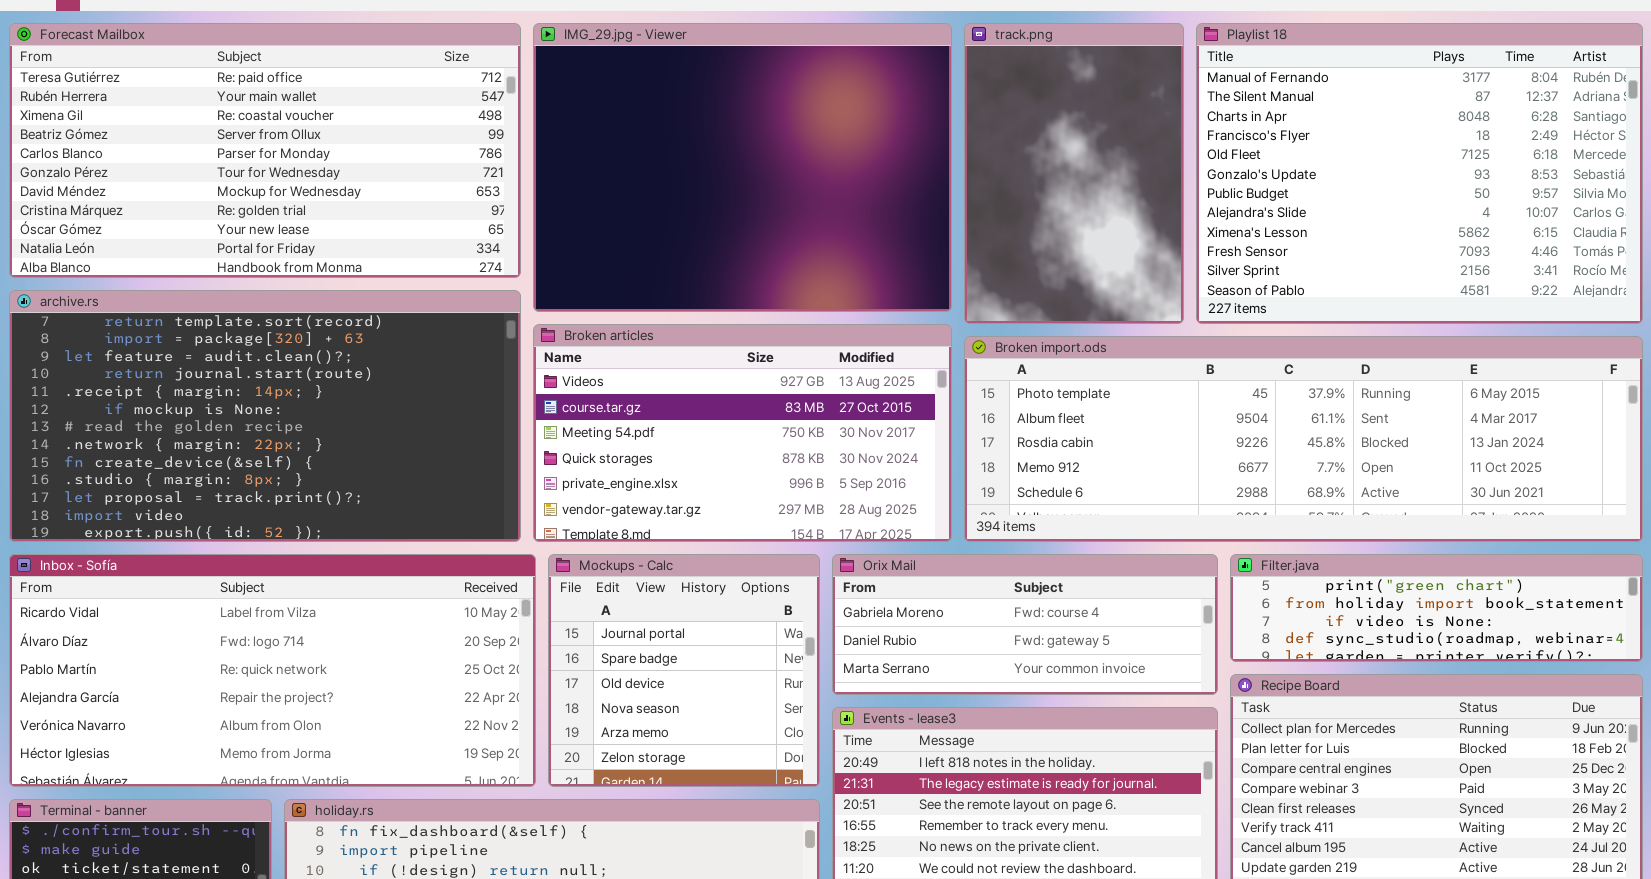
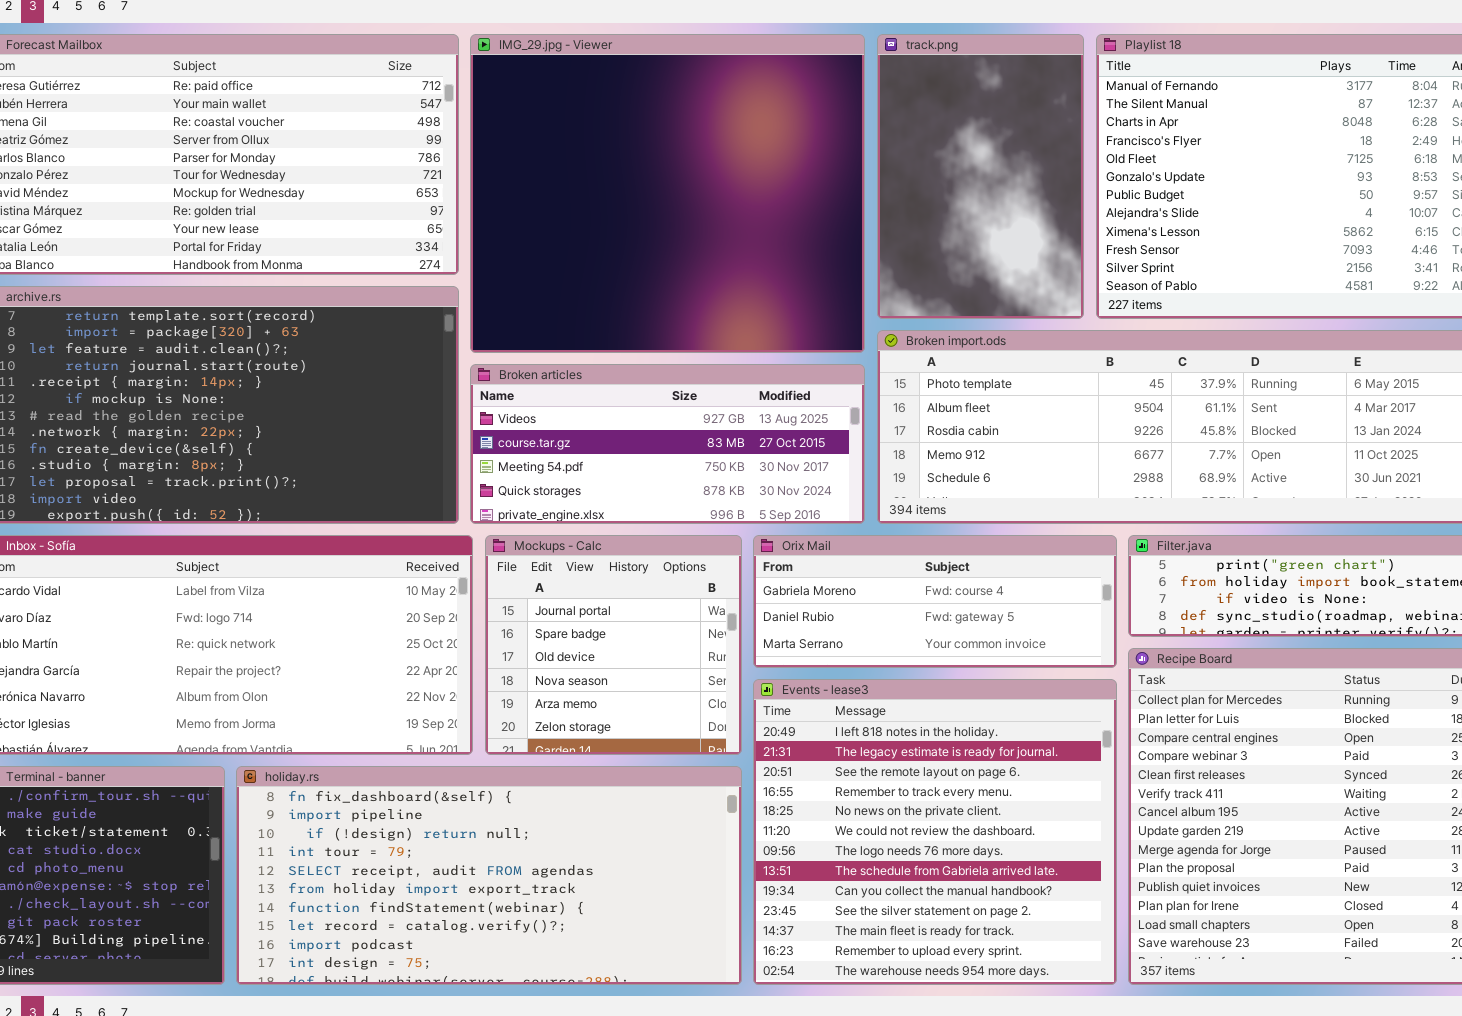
IMG_29.jpg - Viewer: [533,23,952,312] -> [470,34,865,353], resized
Broken articles: [533,324,952,542] -> [470,364,865,524], resized

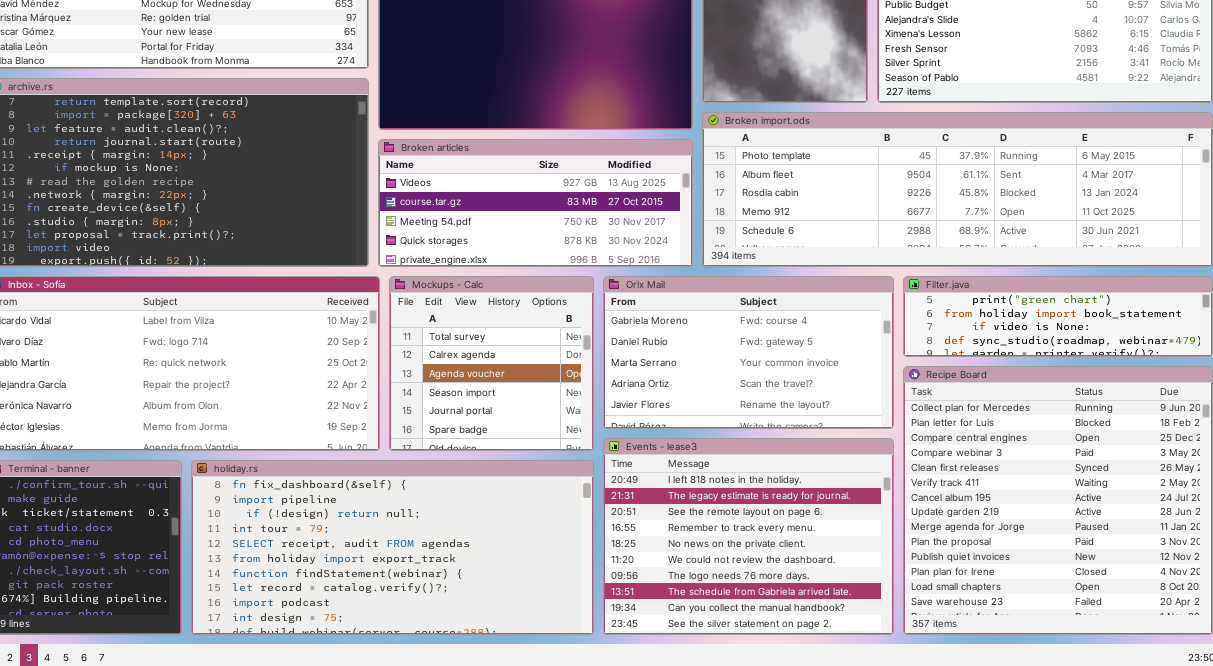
Mockups - Calc: [485,535,742,755] -> [389,276,594,451], scrolled up 4 rows
Orix Mail: [753,535,1117,668] -> [603,276,894,429], resized
Events - lease3: [753,679,1117,985] -> [603,438,894,635], resized

